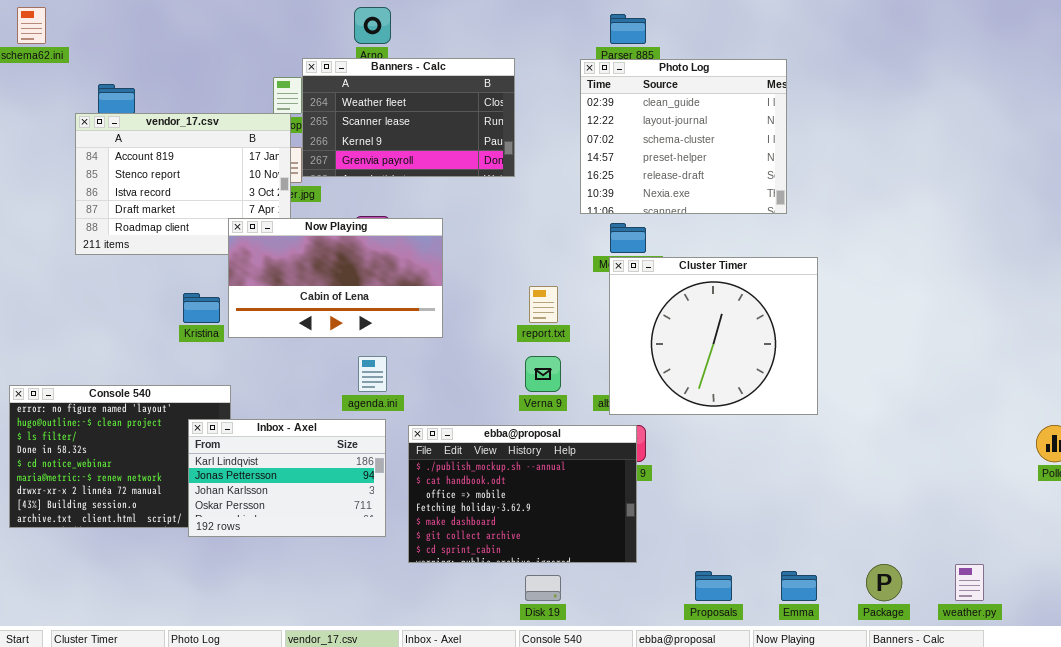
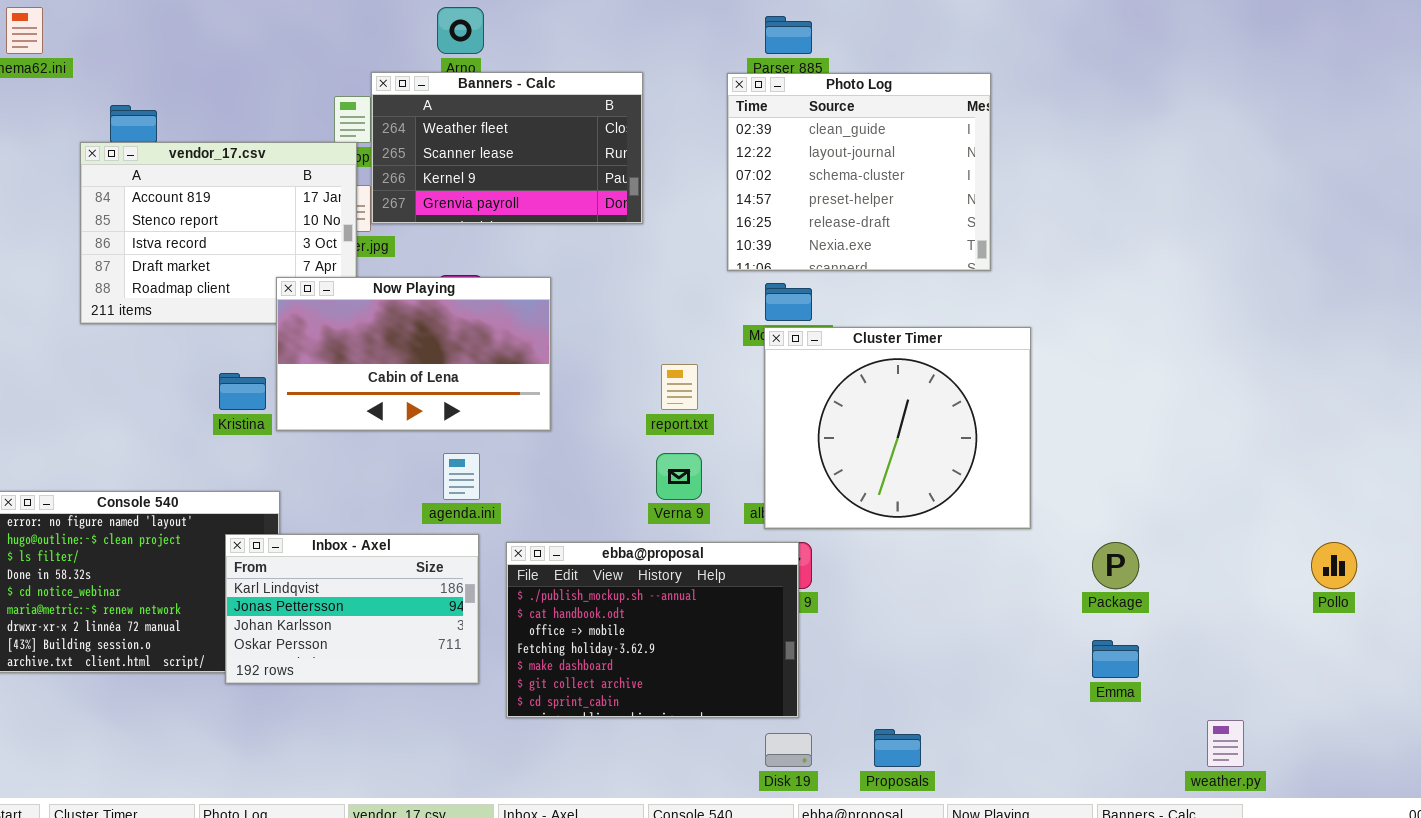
Package: [866,564,902,601] -> [1092,542,1139,589], moved
Emma: [781,571,817,601] -> [1092,640,1139,678], moved
Disk 19: [525,575,561,601] -> [765,733,812,767], moved

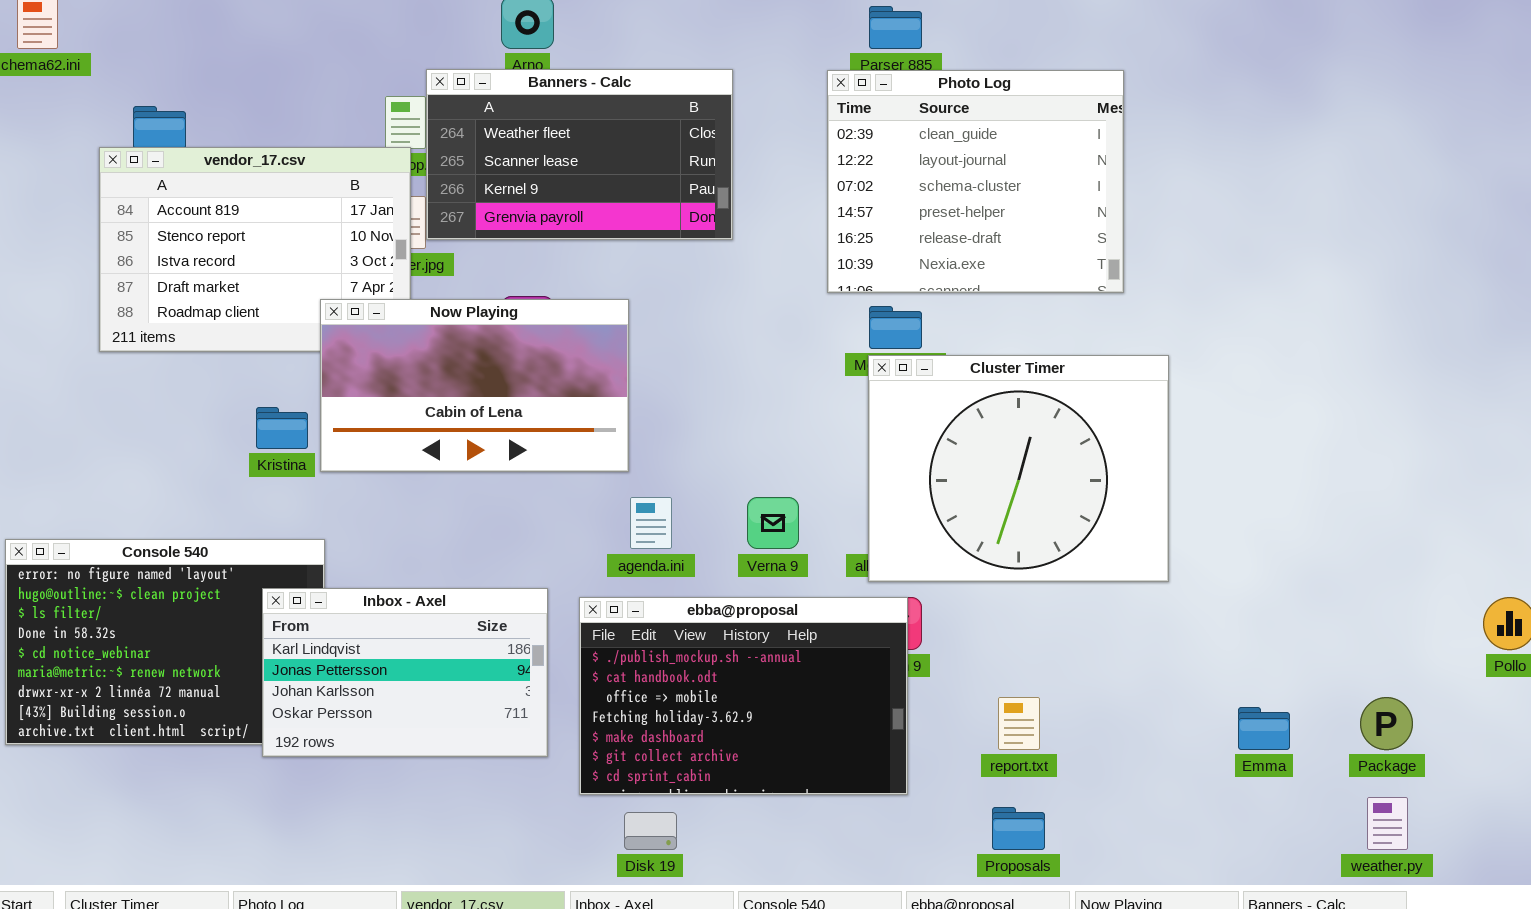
report.txt: [661,364,698,410] -> [998,697,1040,750], moved
agenda.ini: [443,453,480,500] -> [630,497,672,549], moved
Package: [1092,542,1139,589] -> [1360,697,1413,750], moved
Disk 19: [765,733,812,767] -> [624,812,677,850], moved

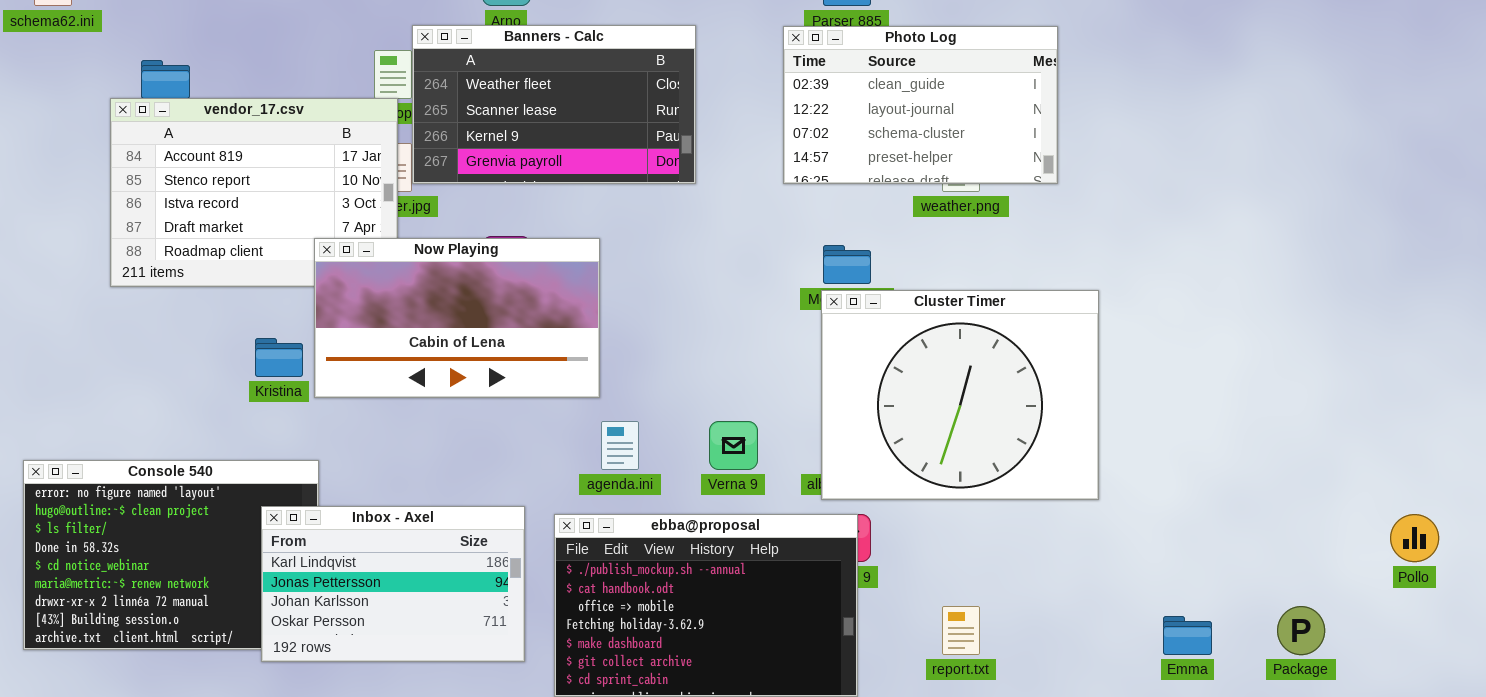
Photo Log: [827,70,1124,293] -> [783,26,1058,184], resized

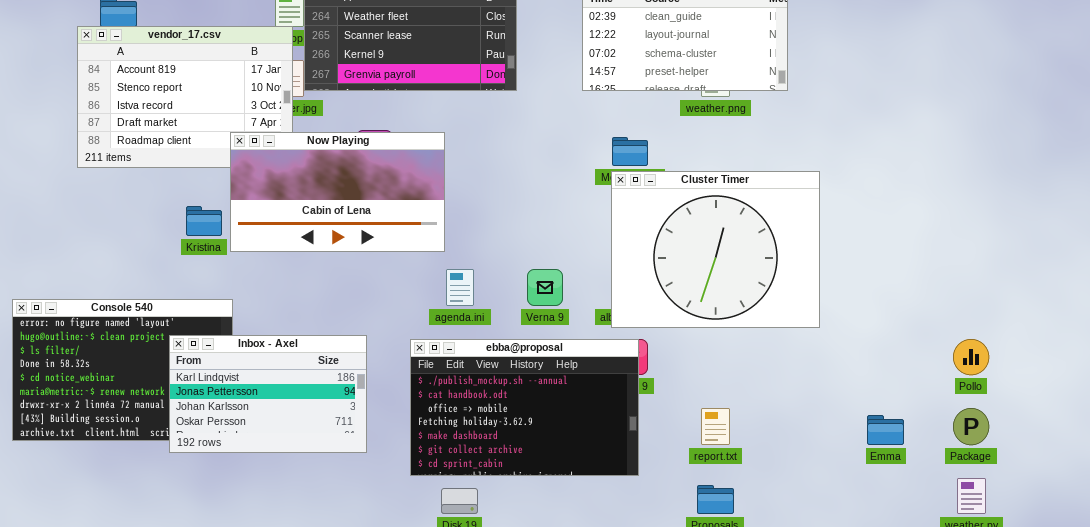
Inbox - Axel: [261,506,525,662] -> [169,335,367,453], moved
Pollo: [1390,514,1439,562] -> [953,339,989,375], moved

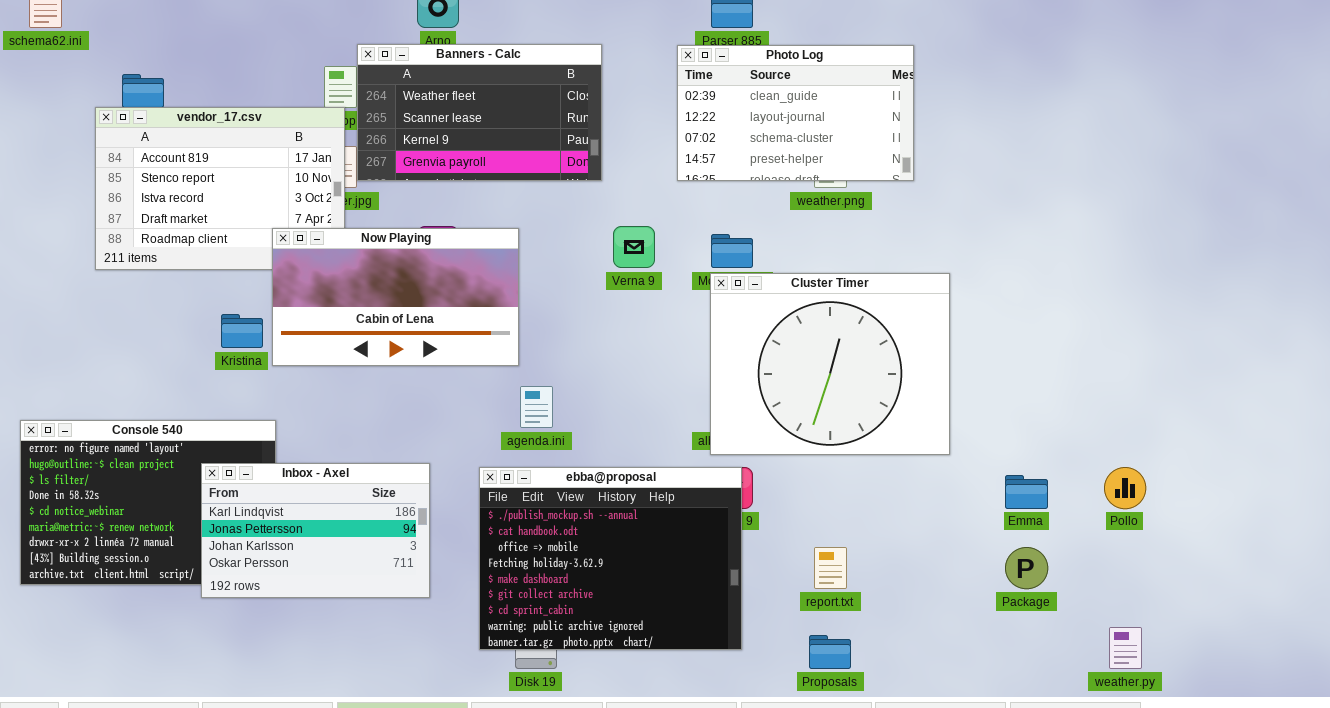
Verna 9: [527,269,563,306] -> [613,226,655,268], moved
ebba@proposal: [410,339,639,476] -> [479,467,742,650], resized
Package: [953,408,989,445] -> [1005,547,1048,589], moved
Emma: [867,415,904,445] -> [1005,475,1048,509], moved

